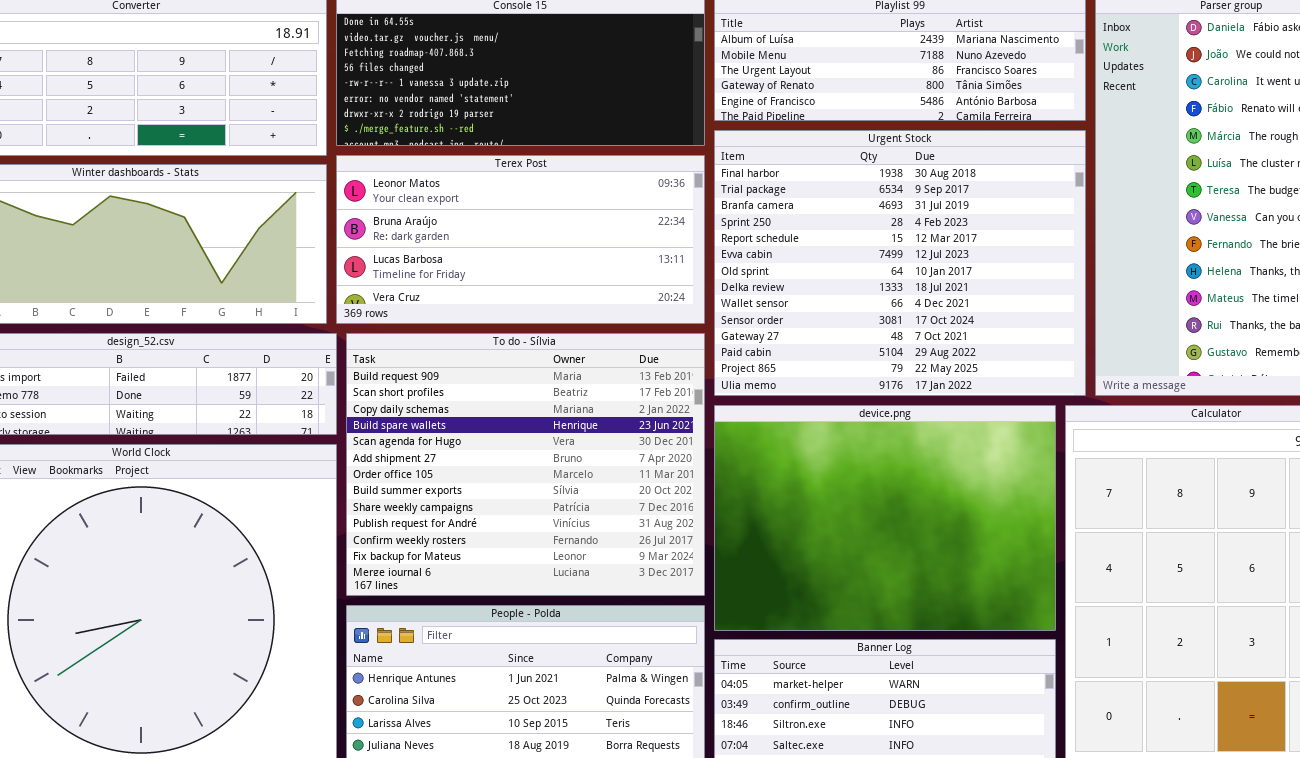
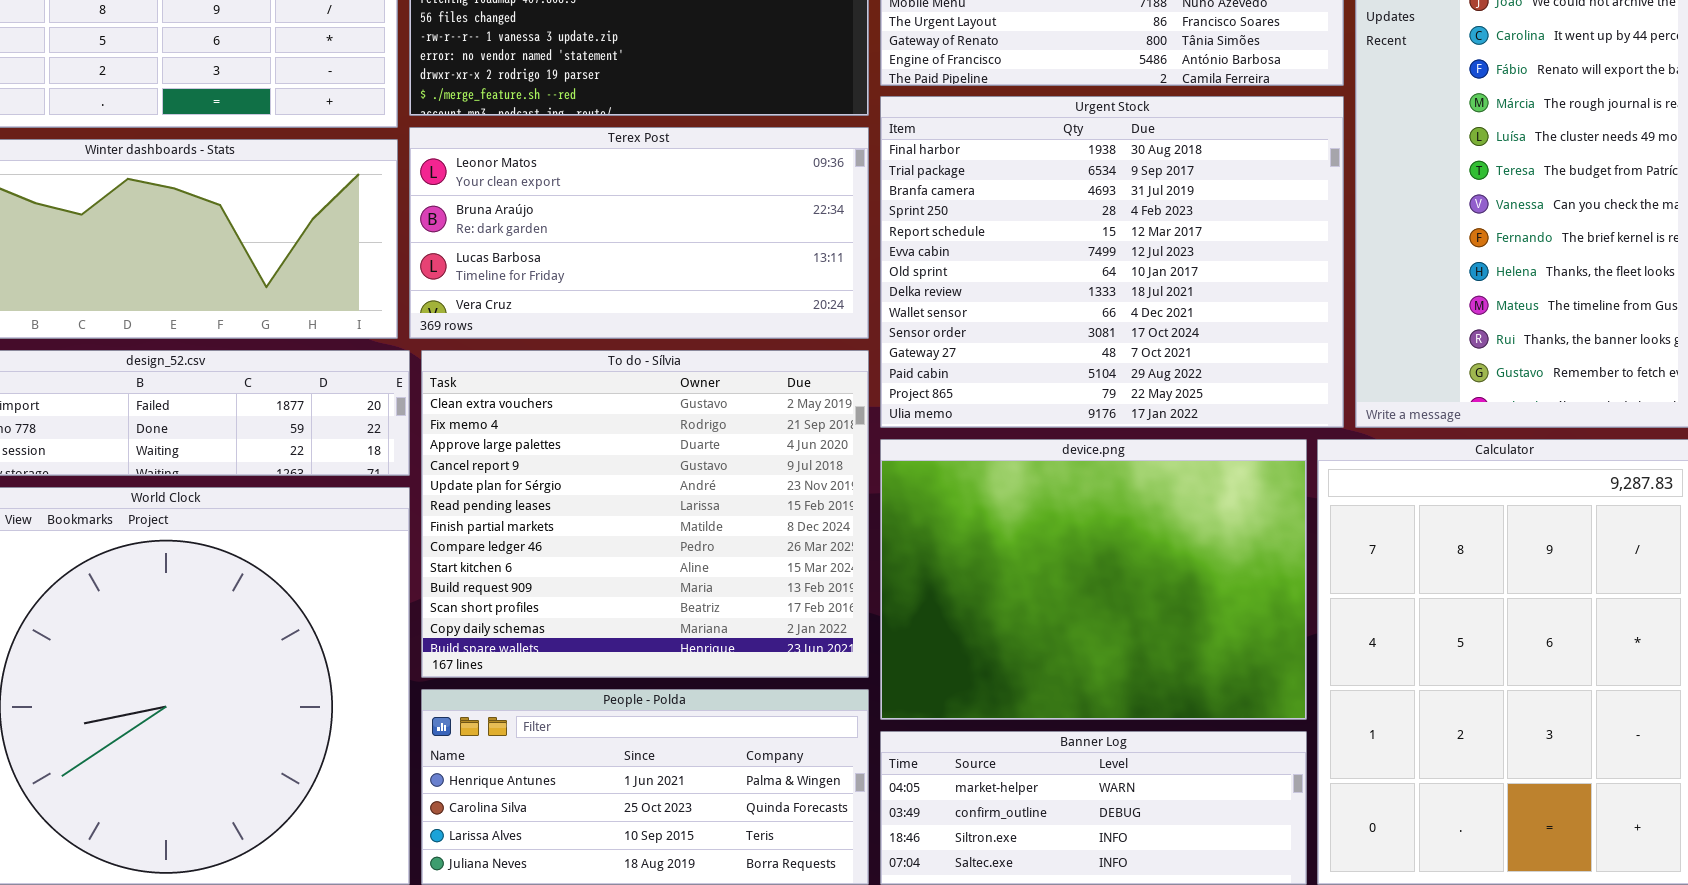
To do - Sílvia: [346,333,705,596] -> [421,350,869,678], scrolled up 9 rows

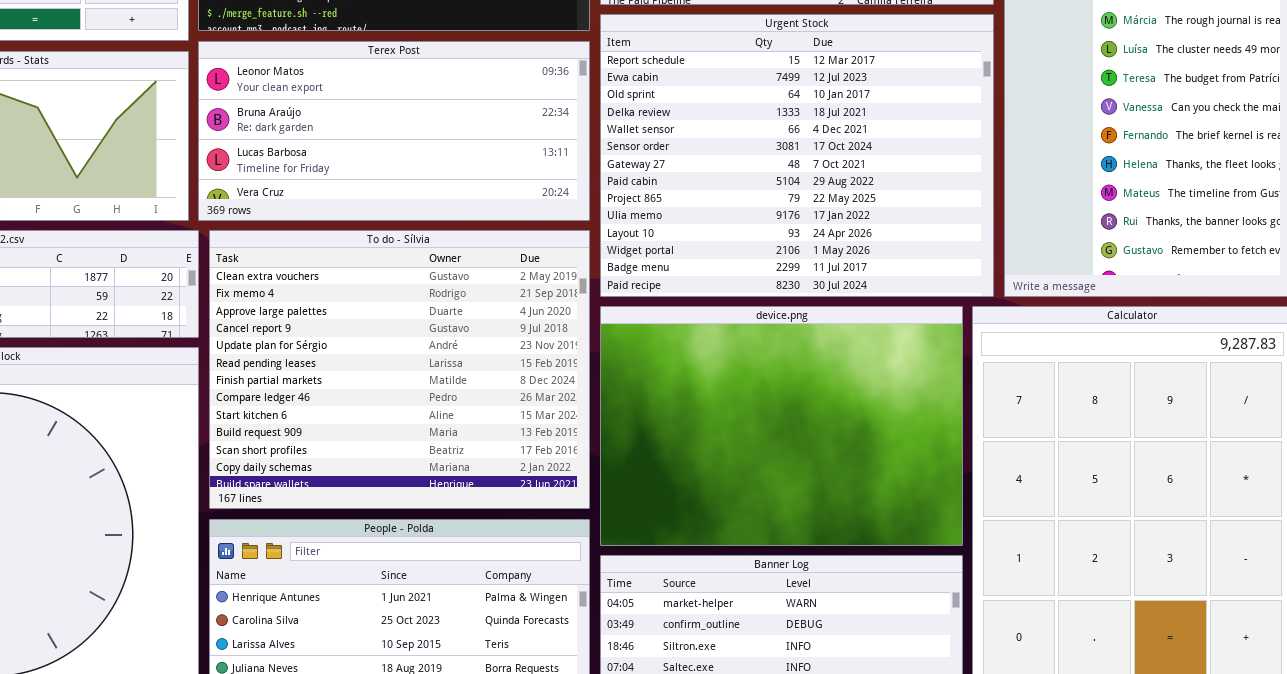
Urgent Stock: [880,96,1344,428] -> [600,14,994,297], scrolled down 4 rows

